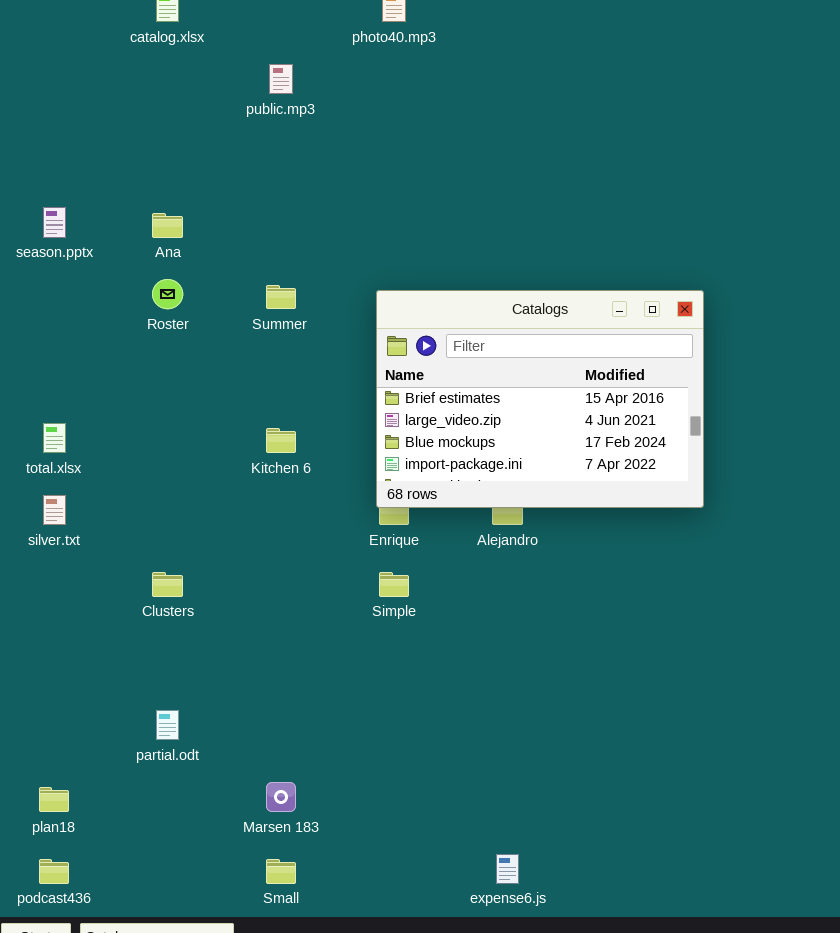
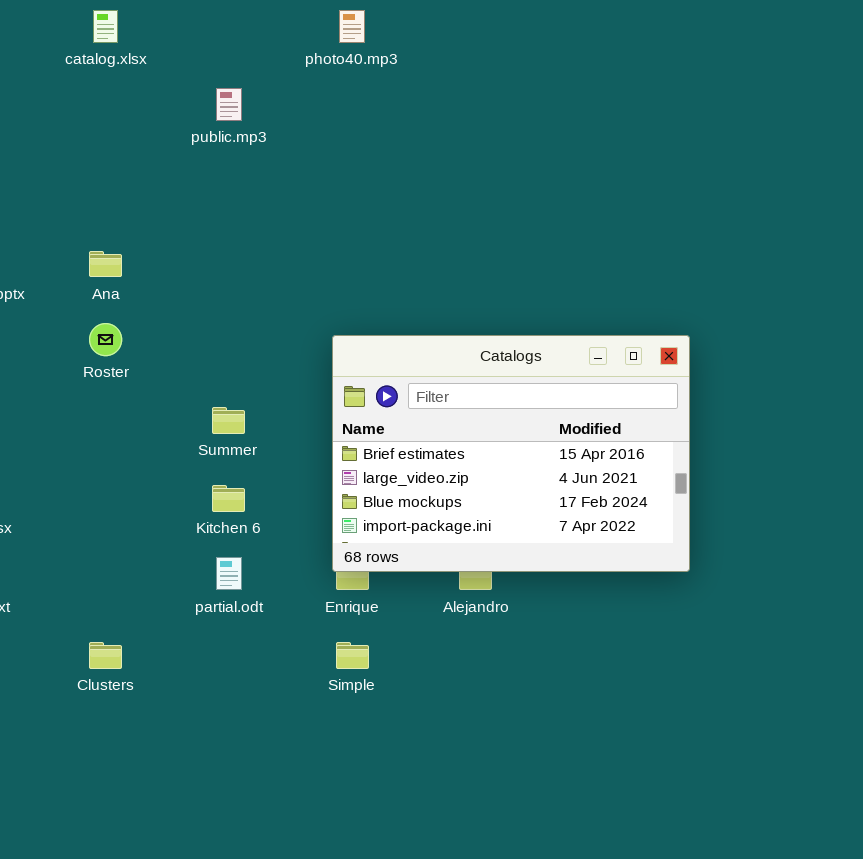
Summer: [266,285,296,309] -> [212,407,245,434], moved
partial.odt: [156,710,179,740] -> [216,557,242,590], moved

